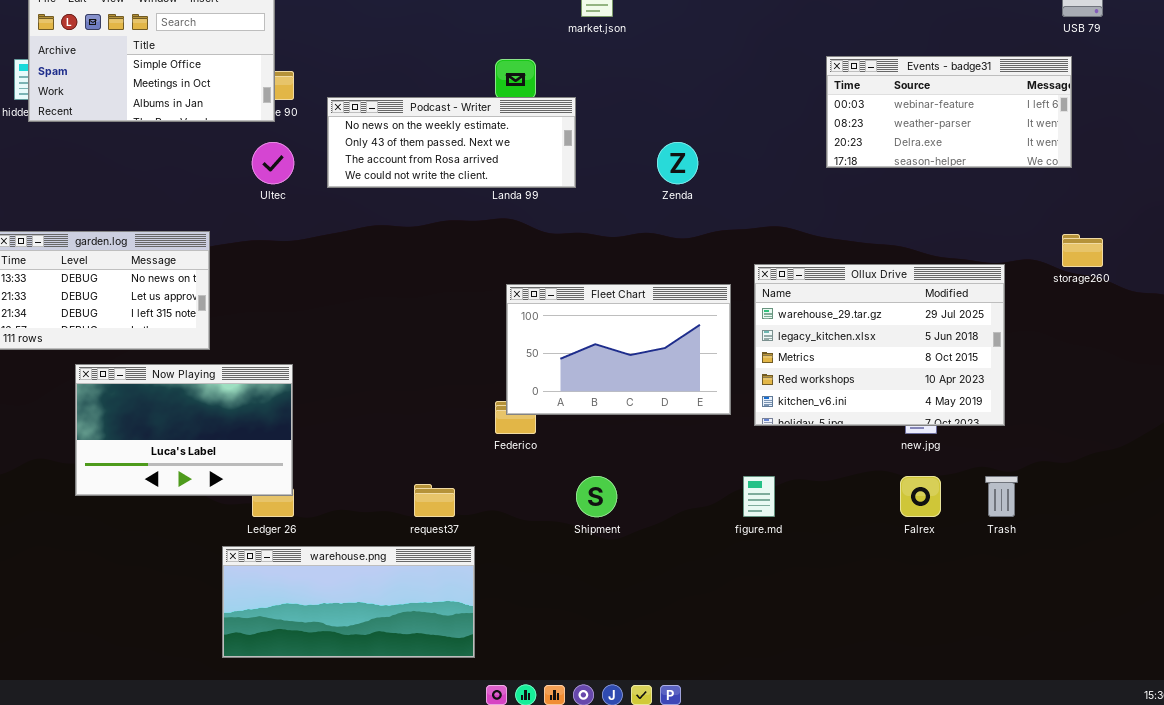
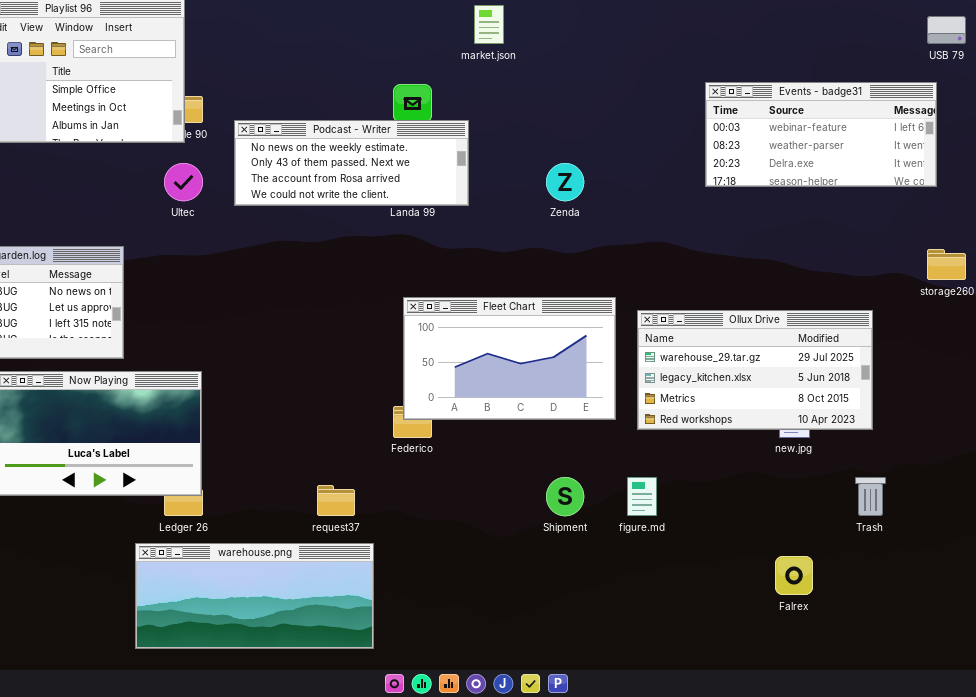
Ollux Drive: [754,264,1005,426] -> [637,310,873,430], resized
Shipment: [576,476,617,517] -> [546,477,584,516], moved
Falrex: [900,476,941,517] -> [775,556,813,595], moved

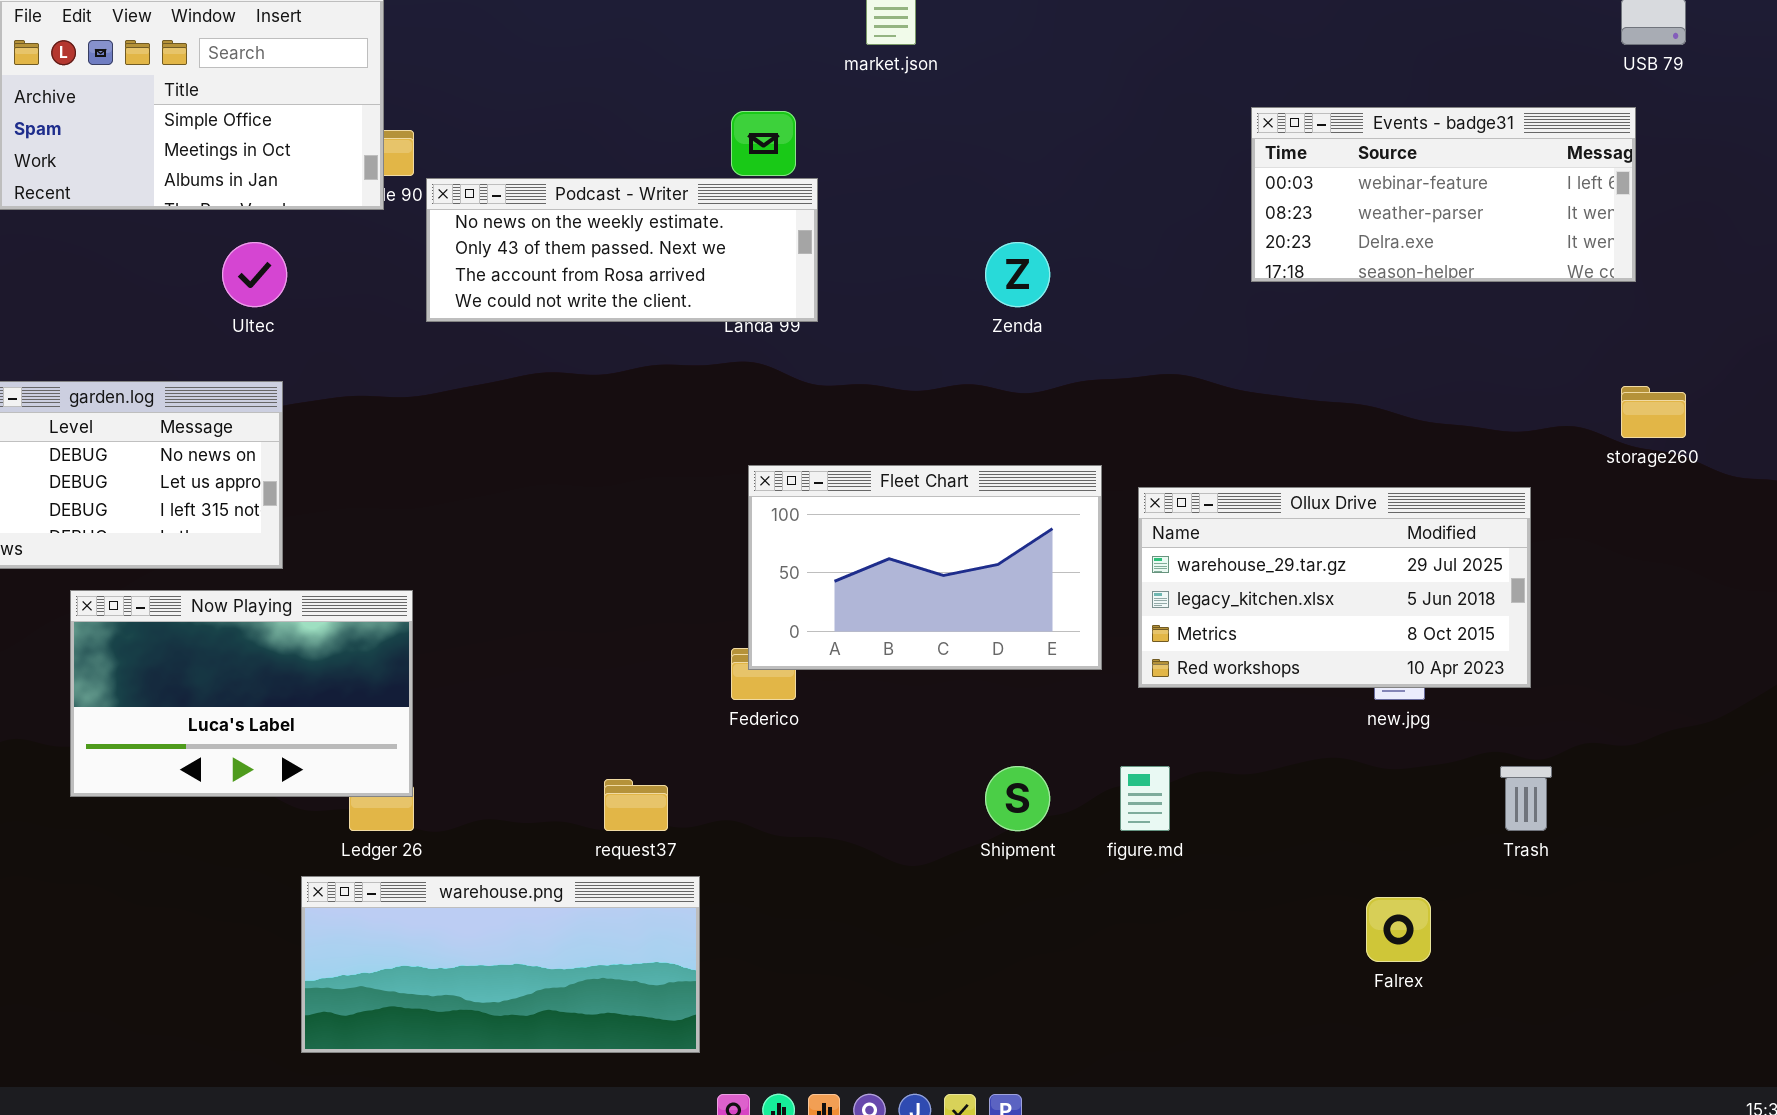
Podcast - Writer: [234,120,469,206] -> [426,178,818,322], moved
Ultec: [164,163,203,201] -> [222,242,287,307], moved

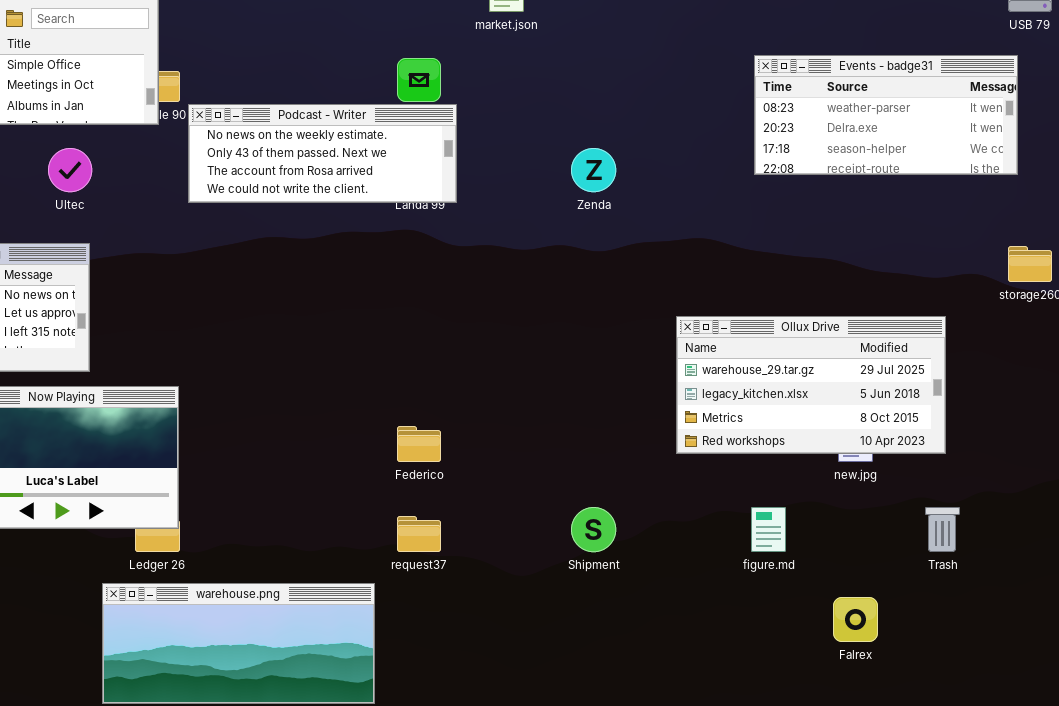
Events - badge31: [1251,107,1636,282] -> [754,55,1018,175], scrolled down 1 row
Fleet Chart: [748,465,1102,670] -> none, closed
figure.md: [1120,766,1170,831] -> [751,507,786,552], moved
request37: [604,779,668,831] -> [397,516,441,552], moved

